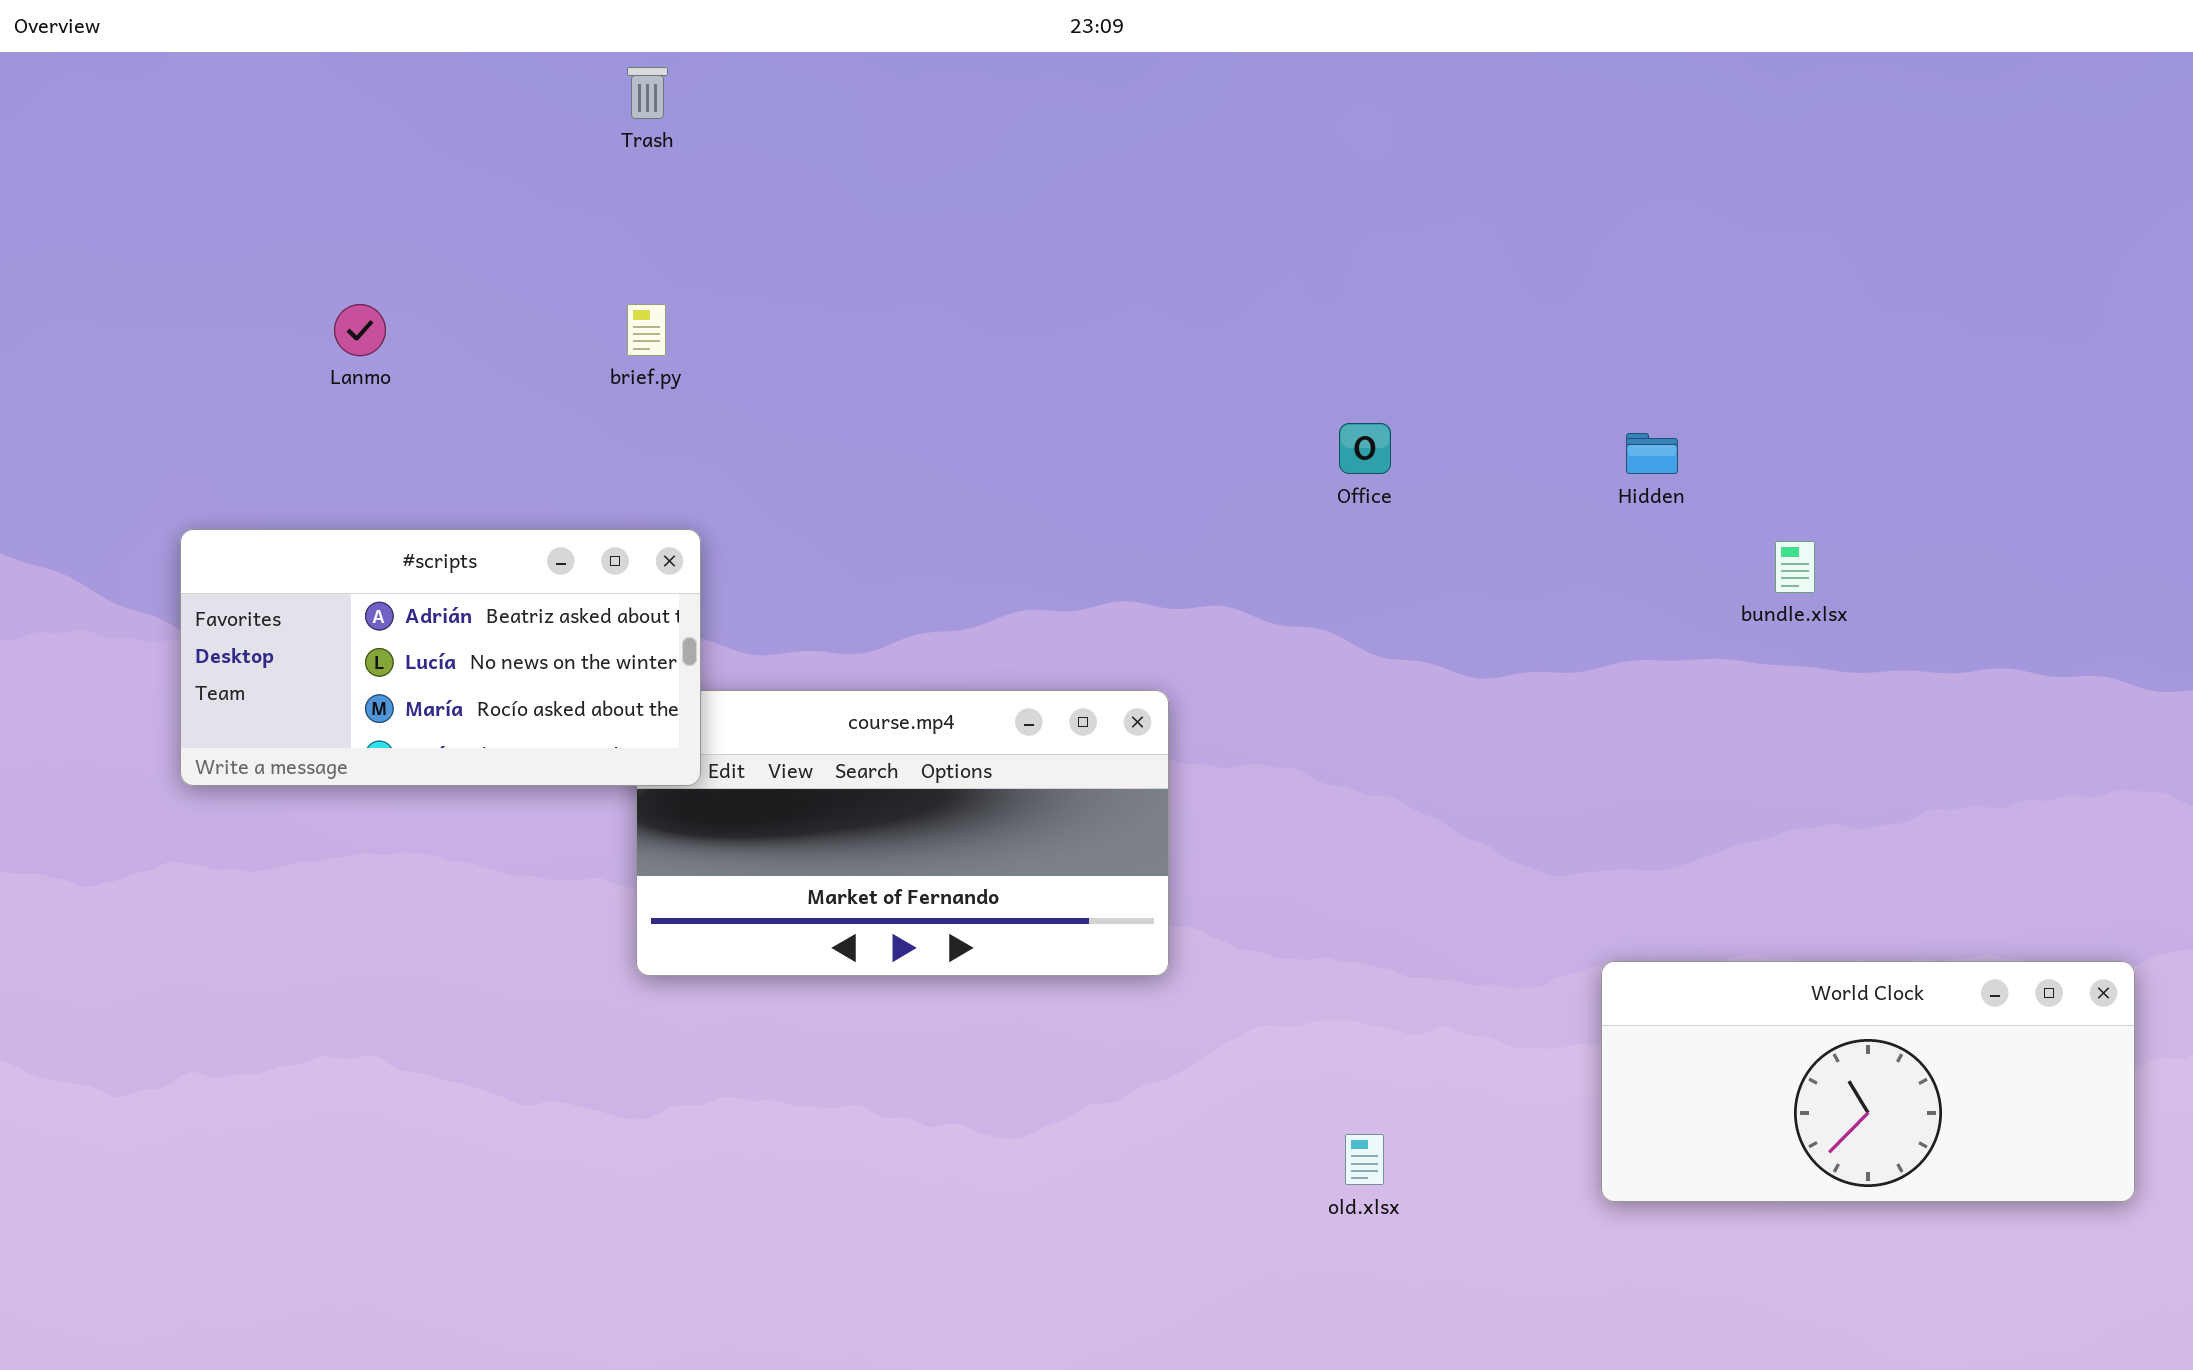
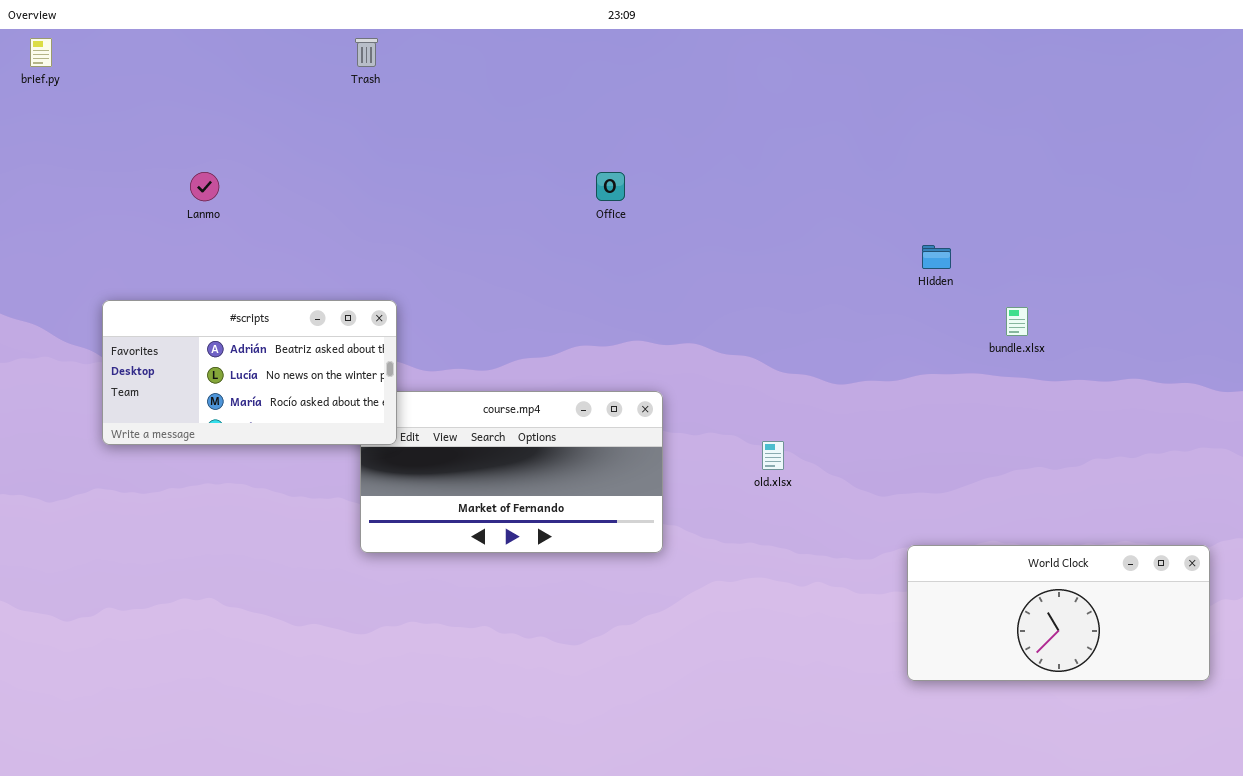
brief.py: [627,304,666,356] -> [30,38,52,67], moved
Office: [1339,423,1391,474] -> [596,172,625,201], moved
old.xlsx: [1345,1134,1384,1185] -> [762,441,784,470], moved

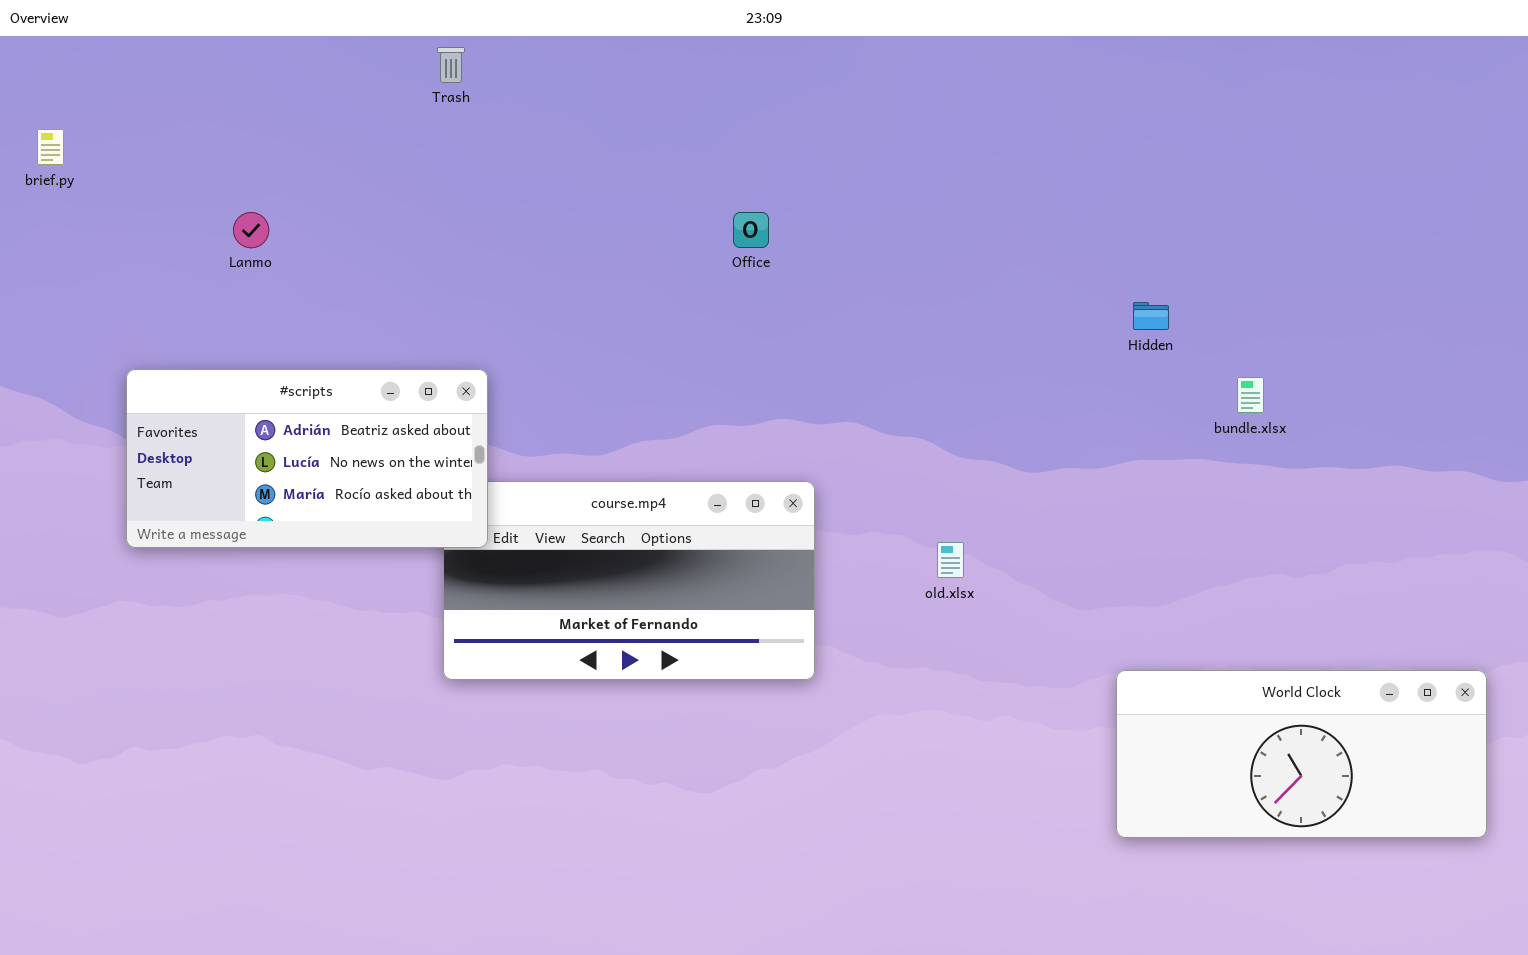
brief.py: [30,38,52,67] -> [37,129,64,165], moved

